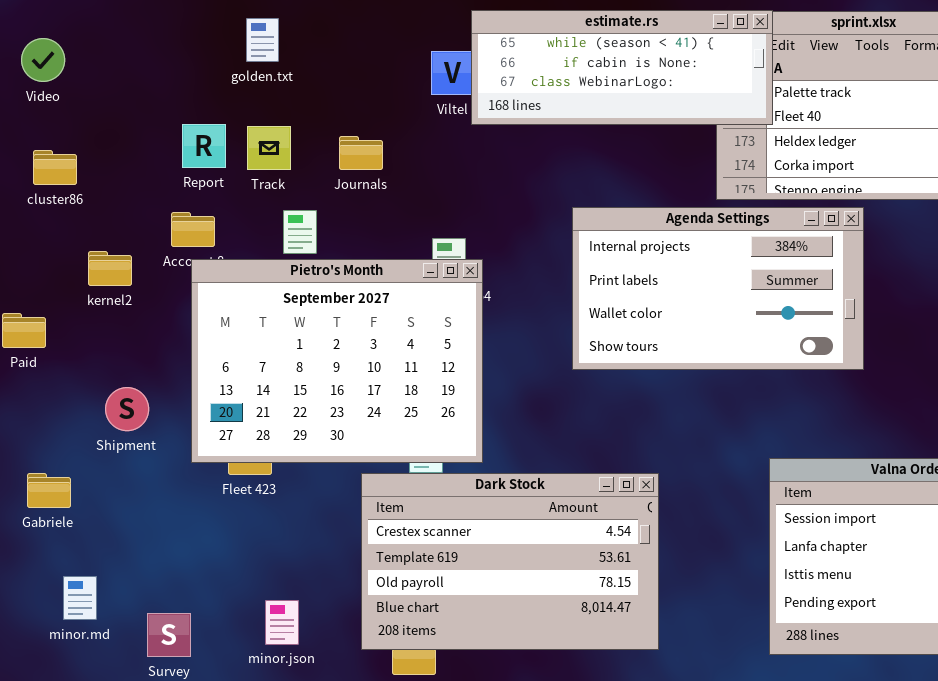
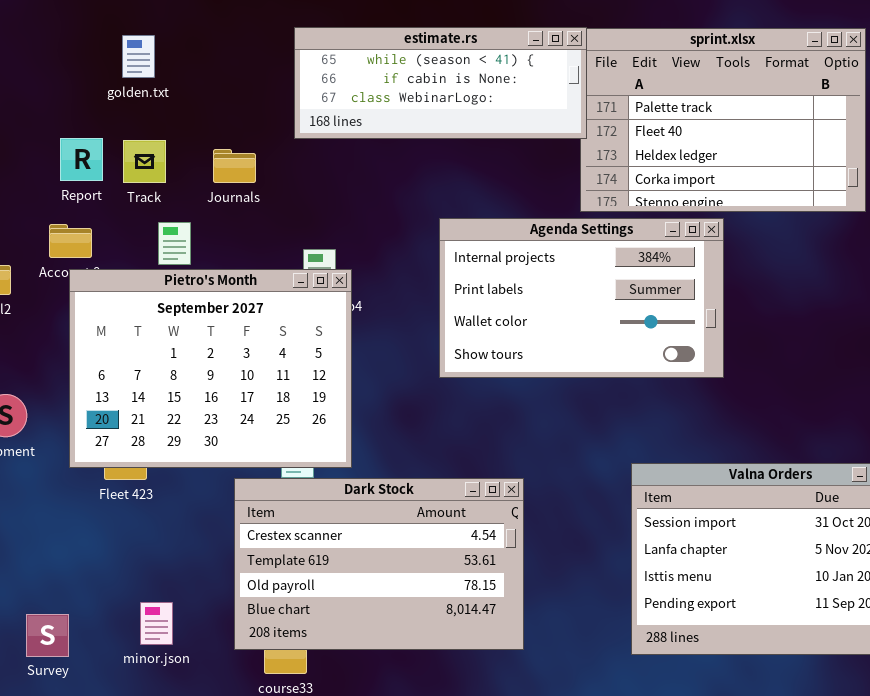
estimate.rs: [471,10,773,125] -> [294,27,587,139], moved

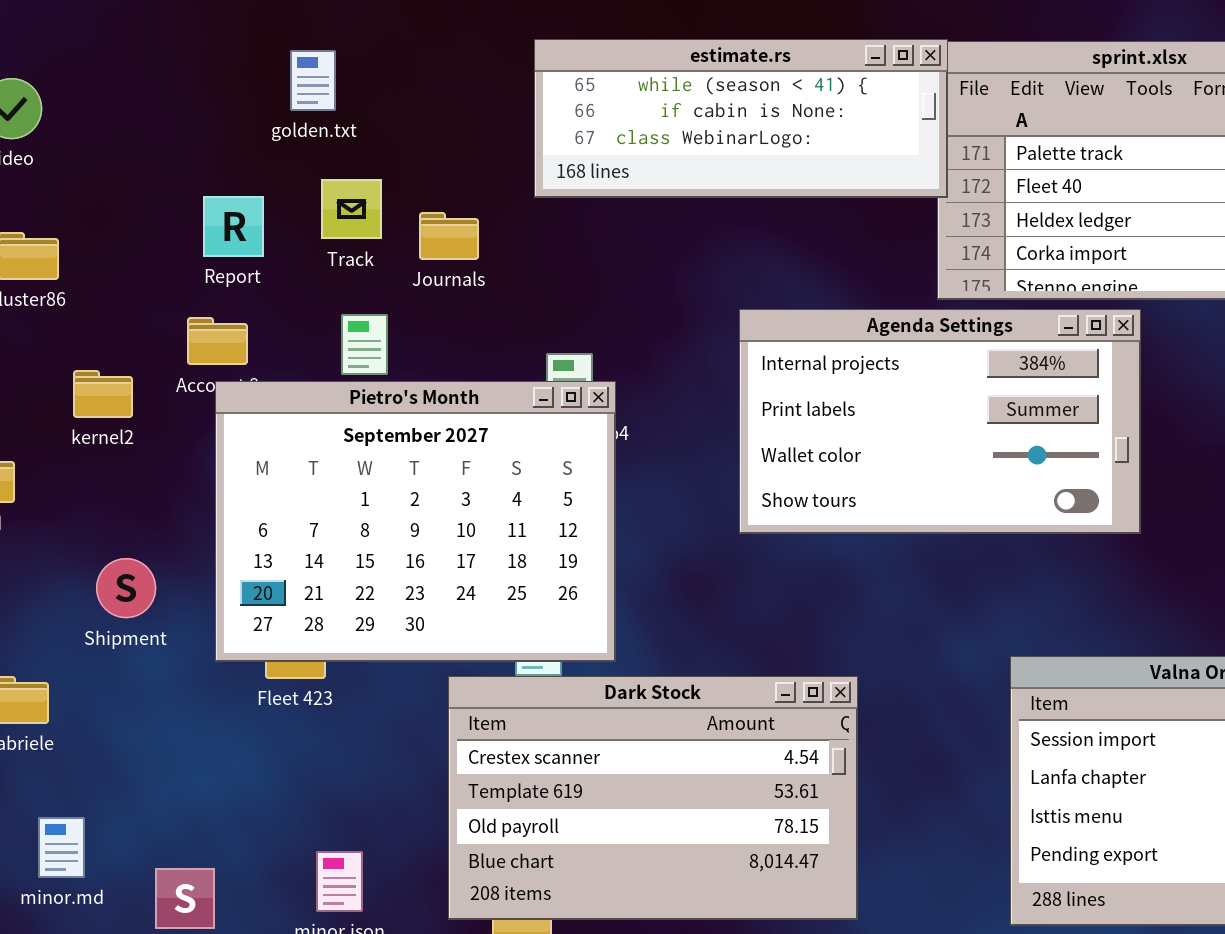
Track: [123,140,166,183] -> [321,179,382,239], moved

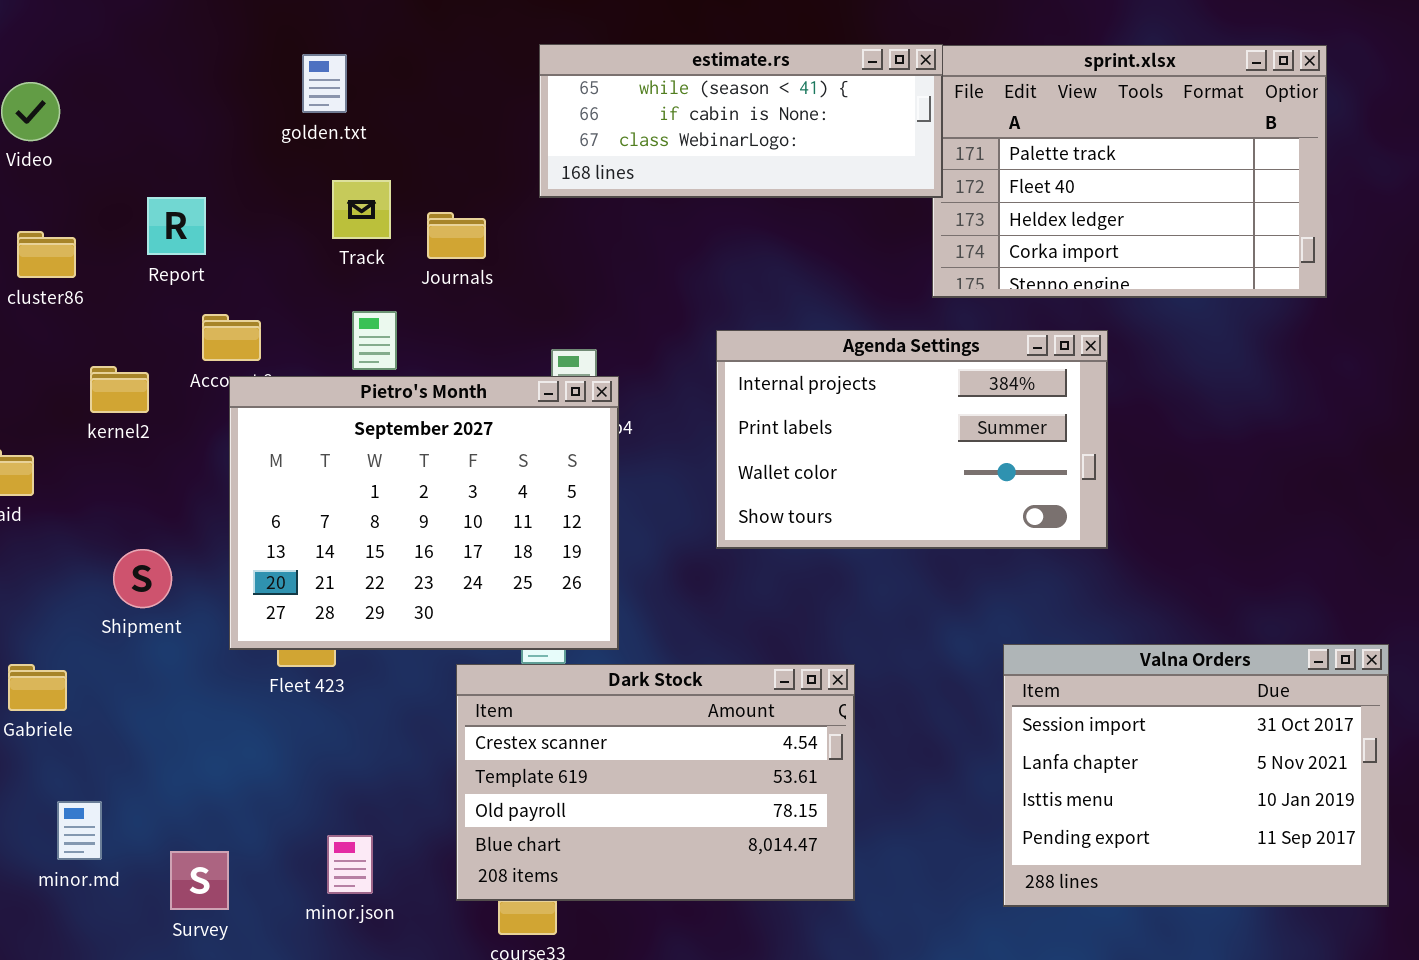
Report: [203,196,264,257] -> [147,197,206,255], moved
Agenda Settings: [739,309,1141,534] -> [716,330,1108,549], moved

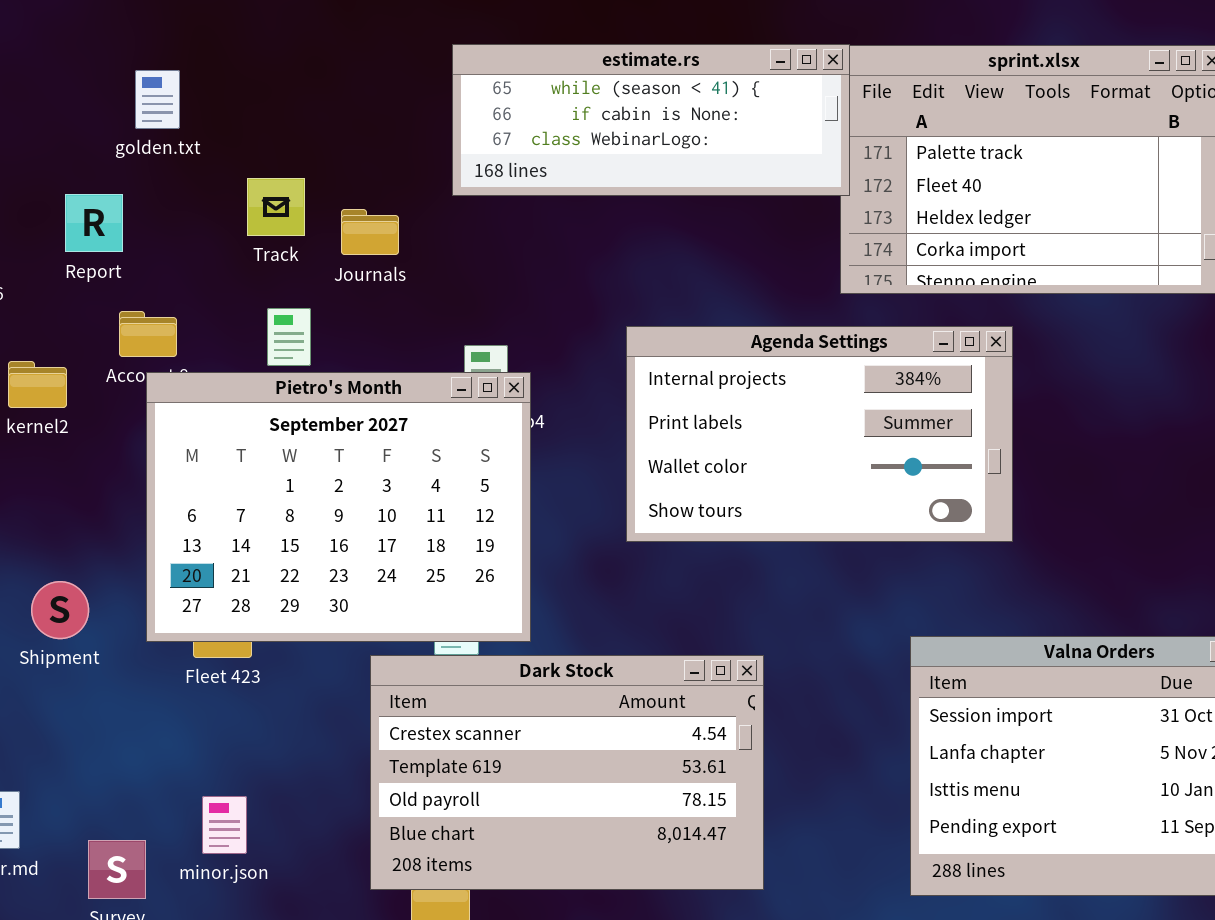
golden.txt: [302,54,347,113] -> [135,70,180,129], moved
Shipment: [113,549,172,608] -> [31,581,89,639], moved
minor.json: [327,835,373,894] -> [202,796,247,854], moved

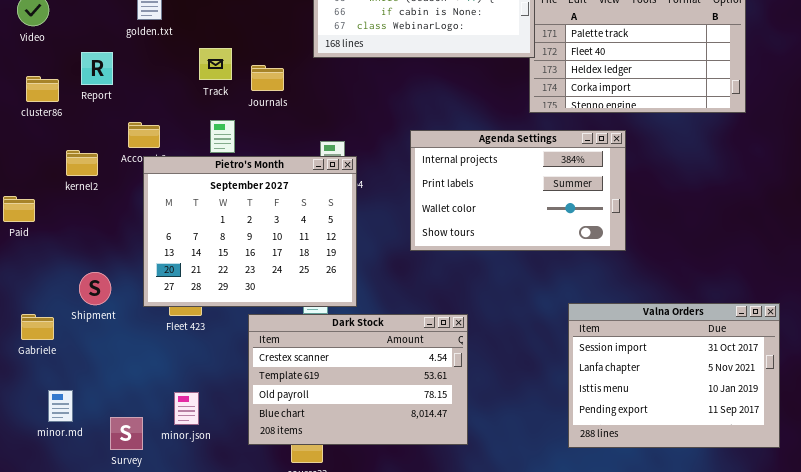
Report: [65,194,123,252] -> [81,52,113,85], moved
Dark Stock: [370,655,764,890] -> [248,314,468,445], moved

